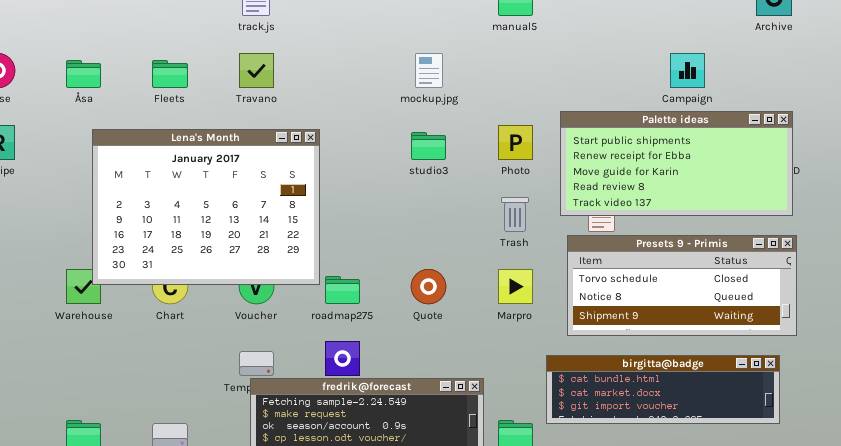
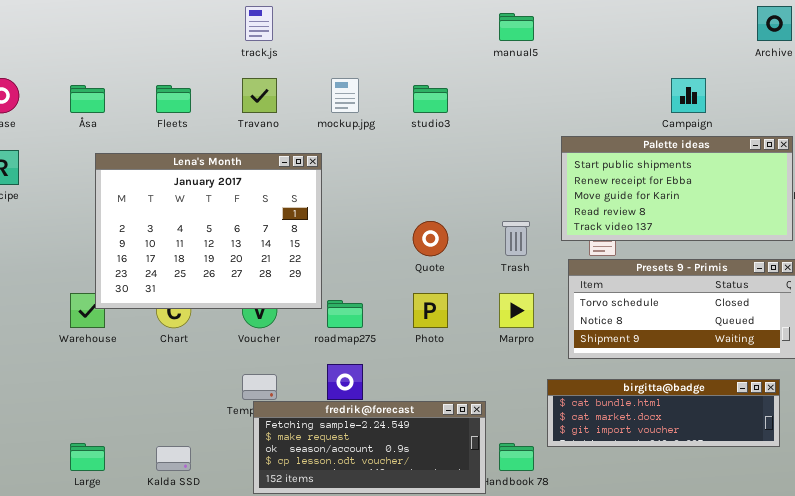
mockup.jpg: [415,53,443,88] -> [331,78,359,113], moved
Photo: [498,125,533,160] -> [413,293,448,328], moved
studio3: [411,132,446,160] -> [413,85,448,113], moved
Quote: [411,269,446,304] -> [413,221,448,256], moved

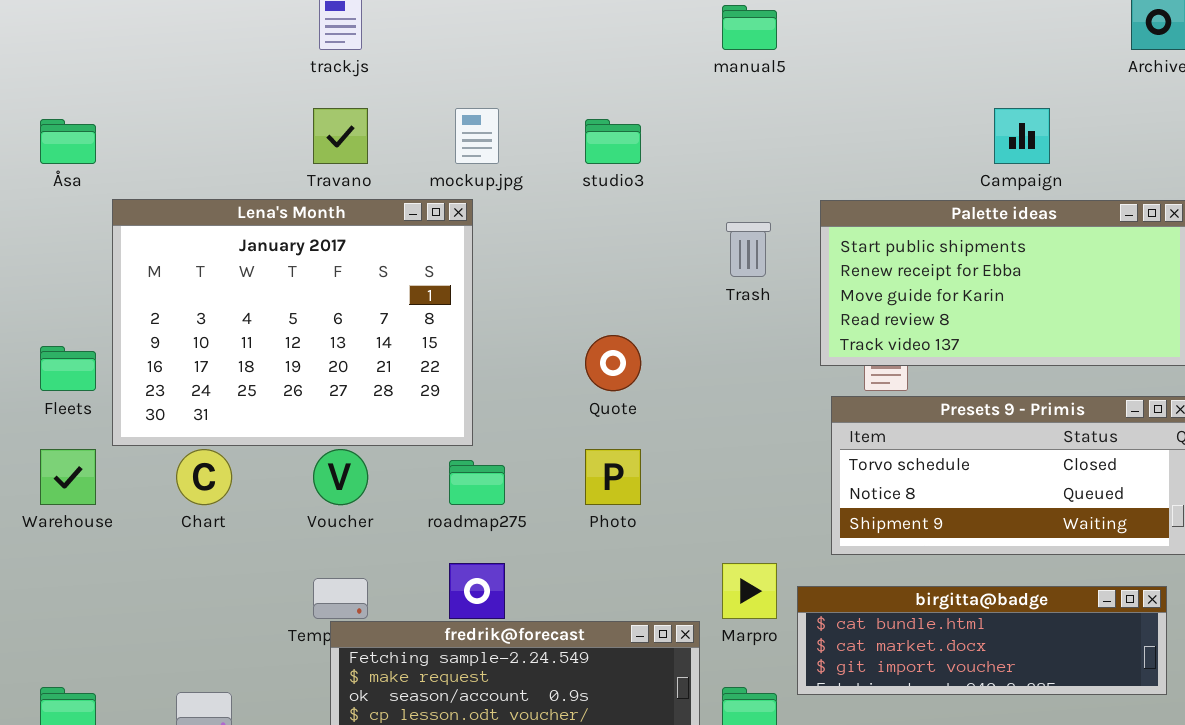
Fleets: [156,85,191,113] -> [40,346,96,391], moved
Lena's Month: [95,153,322,309] -> [112,199,473,446], moved
Trash: [502,221,530,256] -> [726,222,771,277], moved
Marpro: [499,293,534,328] -> [722,563,777,619], moved

